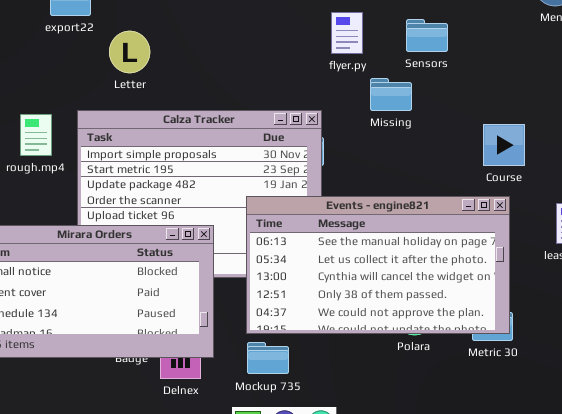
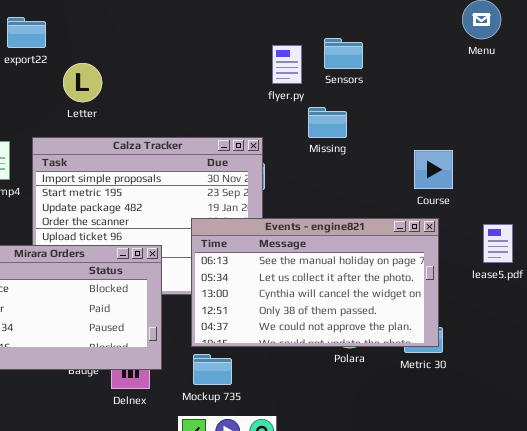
Sensors: [406,19,448,52] -> [324,38,363,69], moved

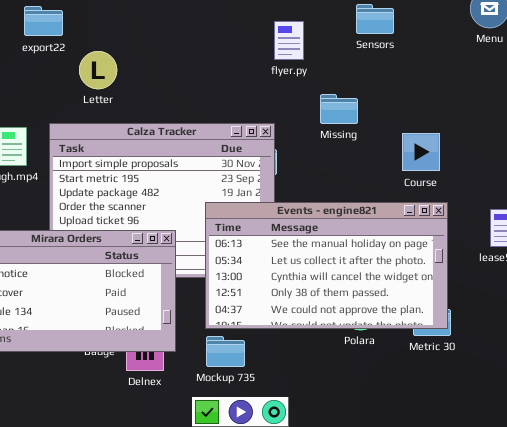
Sensors: [324,38,363,69] -> [356,4,394,34], moved
flyer.py: [272,45,302,84] -> [274,21,304,60], moved
Course: [414,150,453,189] -> [402,133,440,171], moved

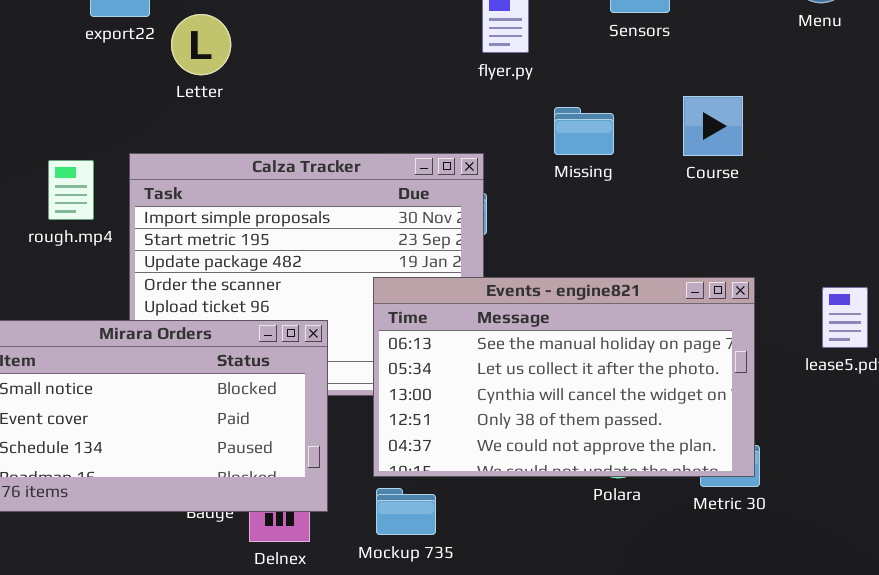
Letter: [79,51,117,89] -> [171,14,231,75], moved
Course: [402,133,440,171] -> [683,96,743,156], moved

